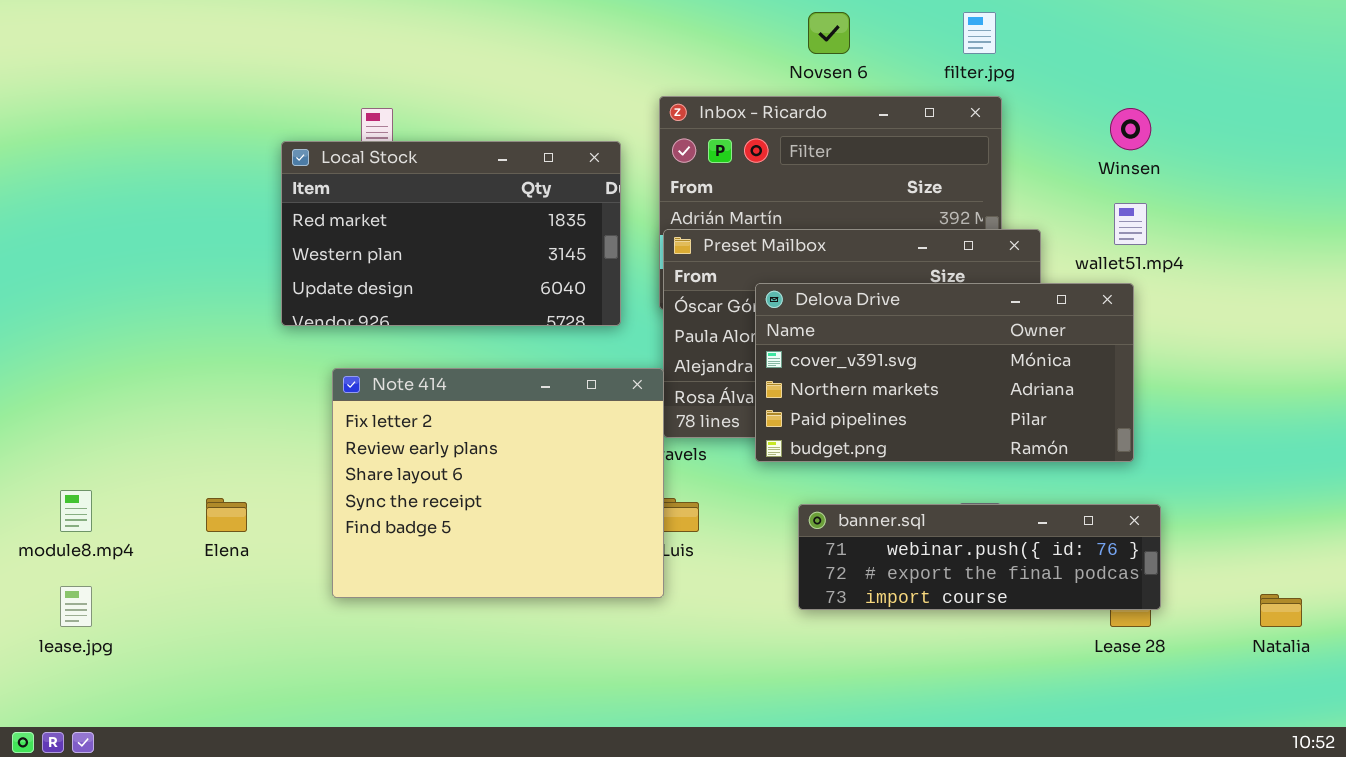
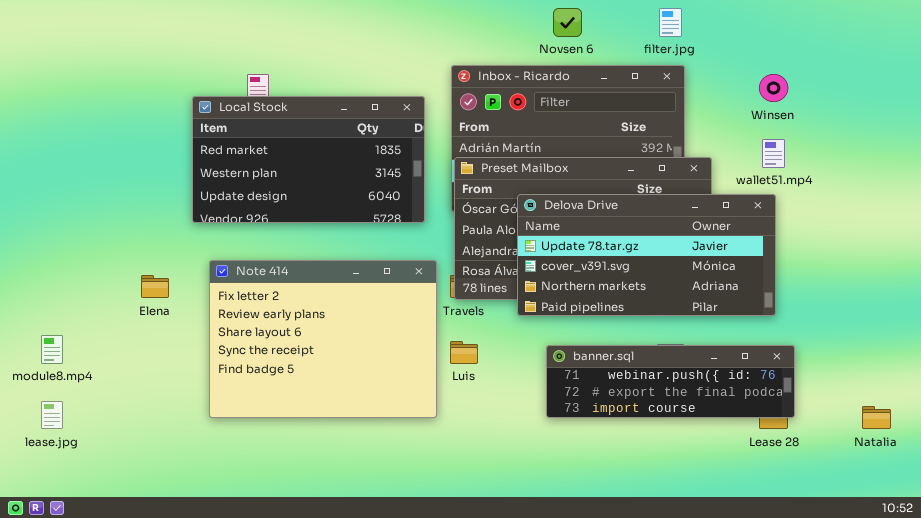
Delova Drive: [755,283,1134,462] -> [517,194,776,316], scrolled up 1 row
Note 414: [332,368,664,598] -> [209,260,437,418], moved
Elena: [206,498,247,532] -> [141,275,169,298], moved

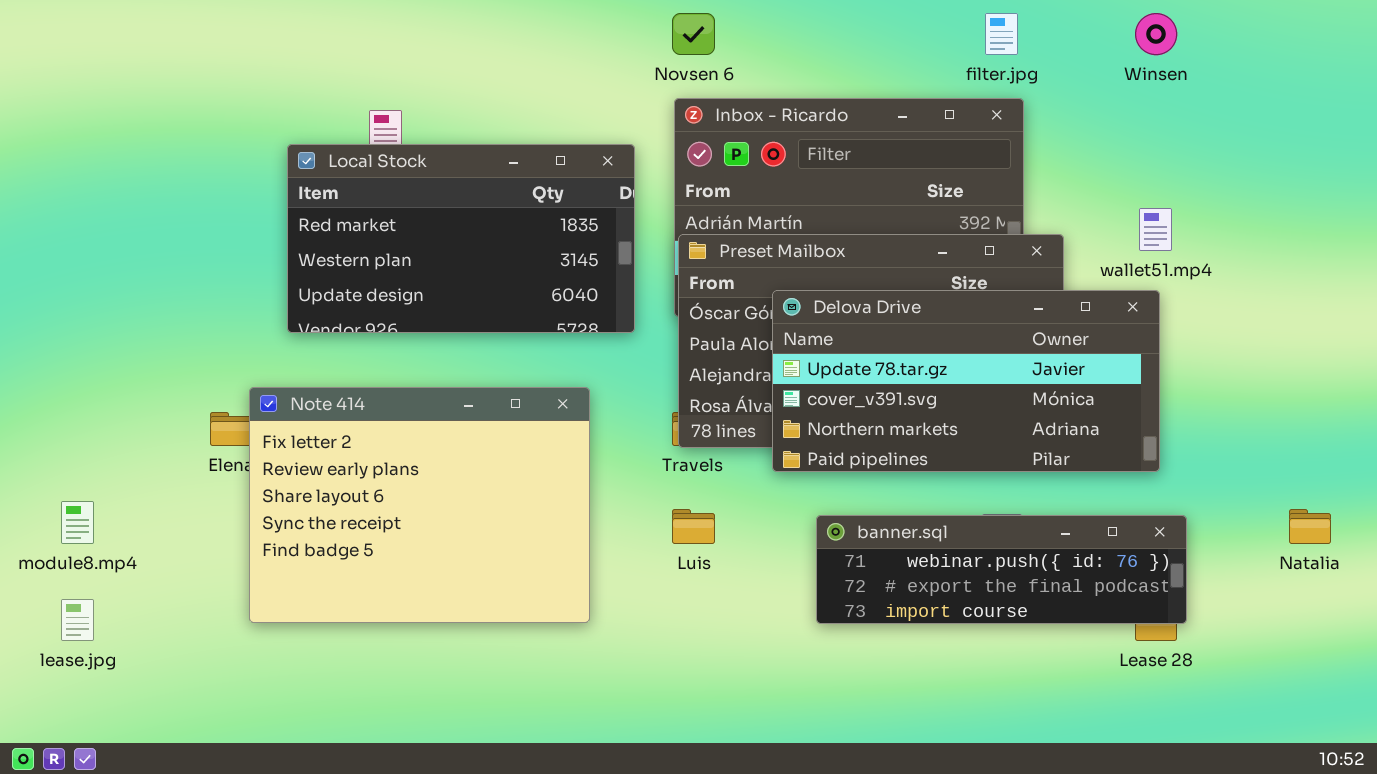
Novsen 6: [553,8,582,37] -> [672,13,715,55], moved
Winsen: [759,74,788,102] -> [1135,13,1177,55], moved
Note 414: [209,260,437,418] -> [249,387,590,623], moved
Natalia: [862,406,891,429] -> [1289,509,1331,544], moved

